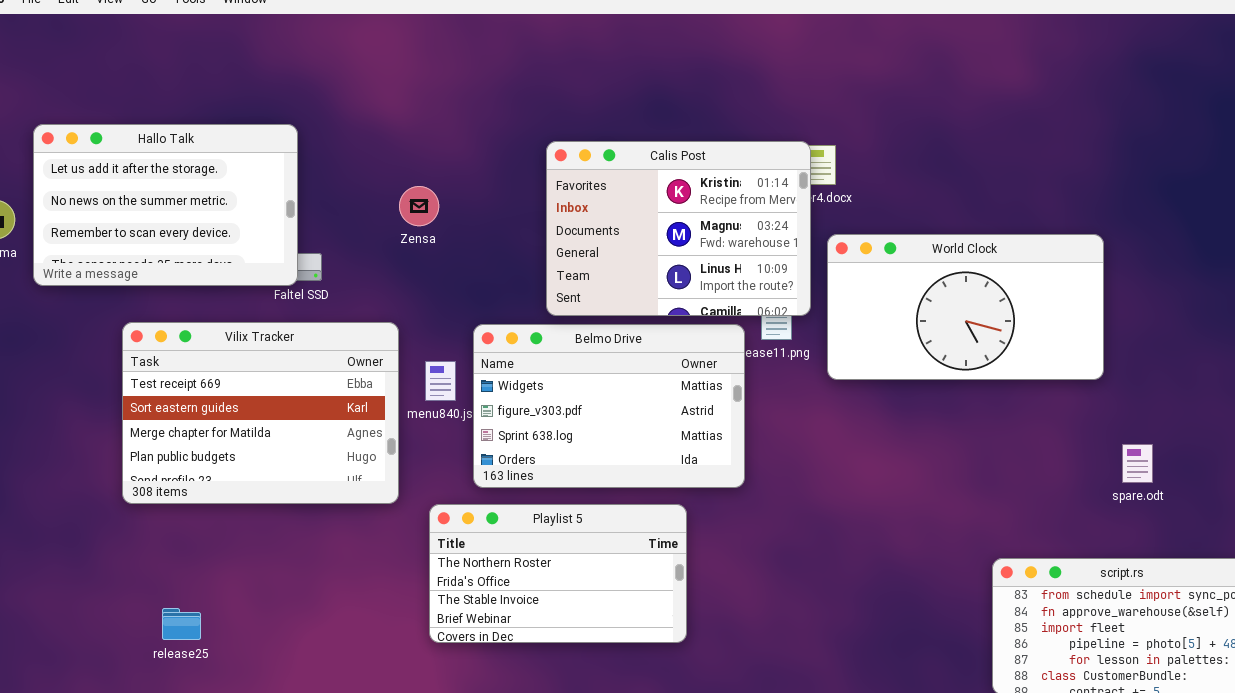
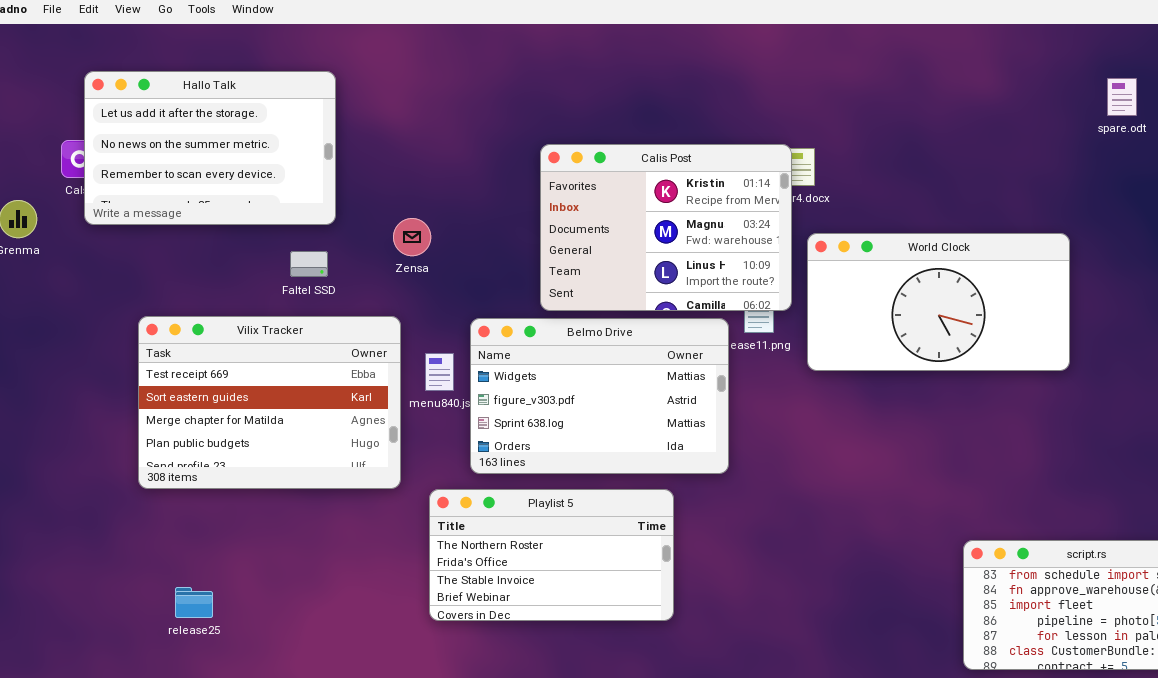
Hallo Talk: [33,124,298,286] -> [84,71,336,225], moved
Zensa: [399,186,439,226] -> [393,218,431,256], moved
spare.odt: [1122,444,1153,483] -> [1107,78,1137,116], moved

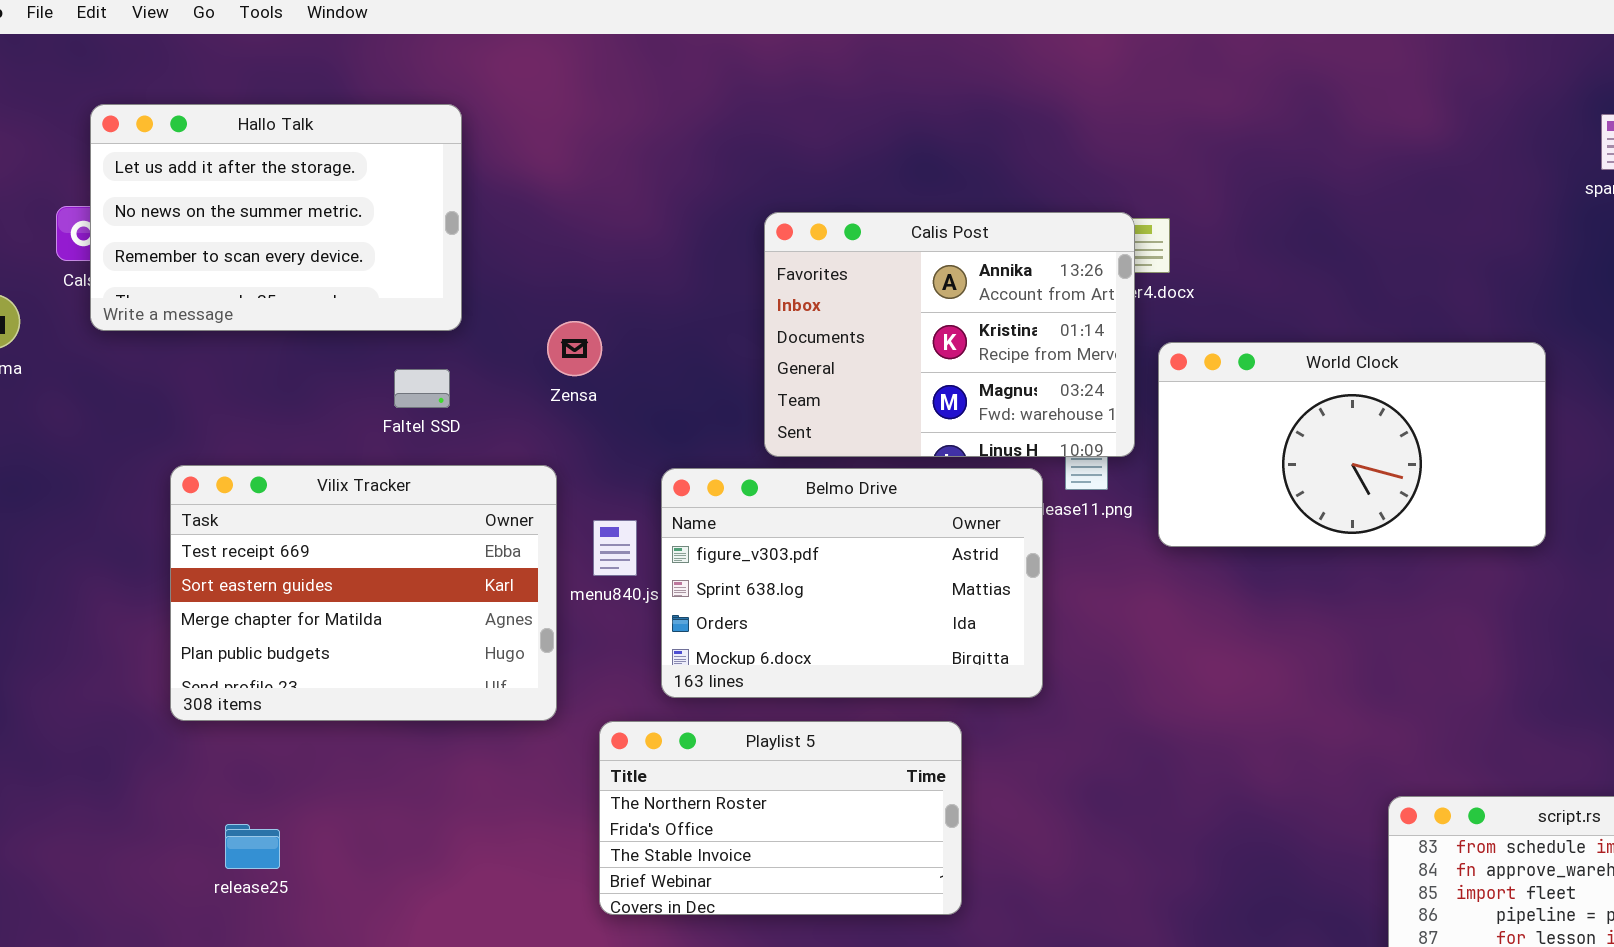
Calis Post: [540,144,792,311] -> [764,212,1135,457], scrolled up 1 row
Belmo Drive: [470,318,729,474] -> [661,468,1043,698], scrolled down 1 row
release25: [175,587,213,618] -> [225,824,280,869], moved

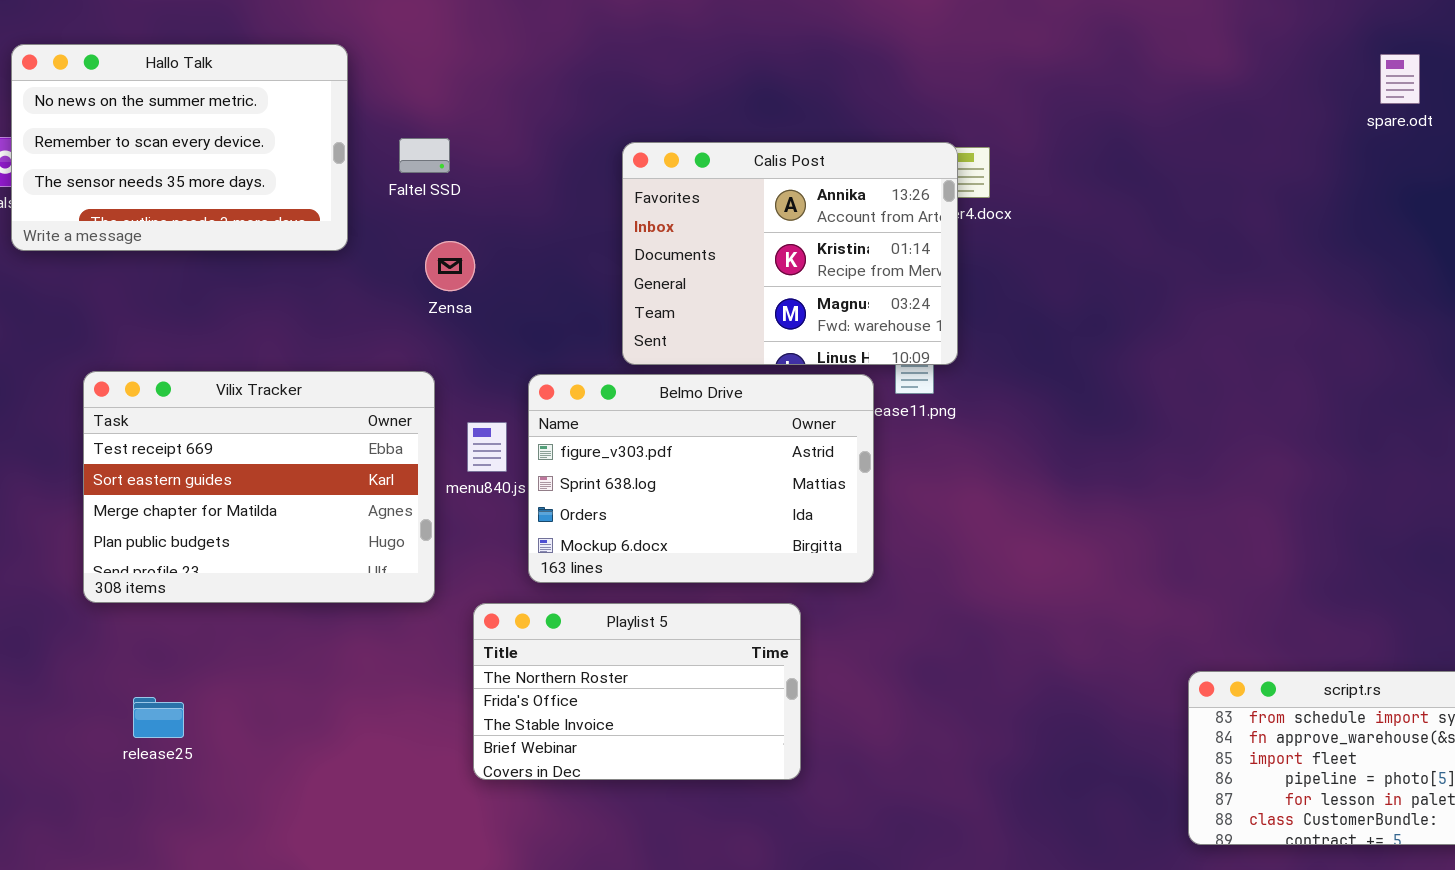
Hallo Talk: [90,104,462,331] -> [11,44,348,251], scrolled down 1 row
World Clock: [1158,342,1546,547] -> none, closed
Faltel SSD: [394,369,450,408] -> [399,138,450,173], moved

